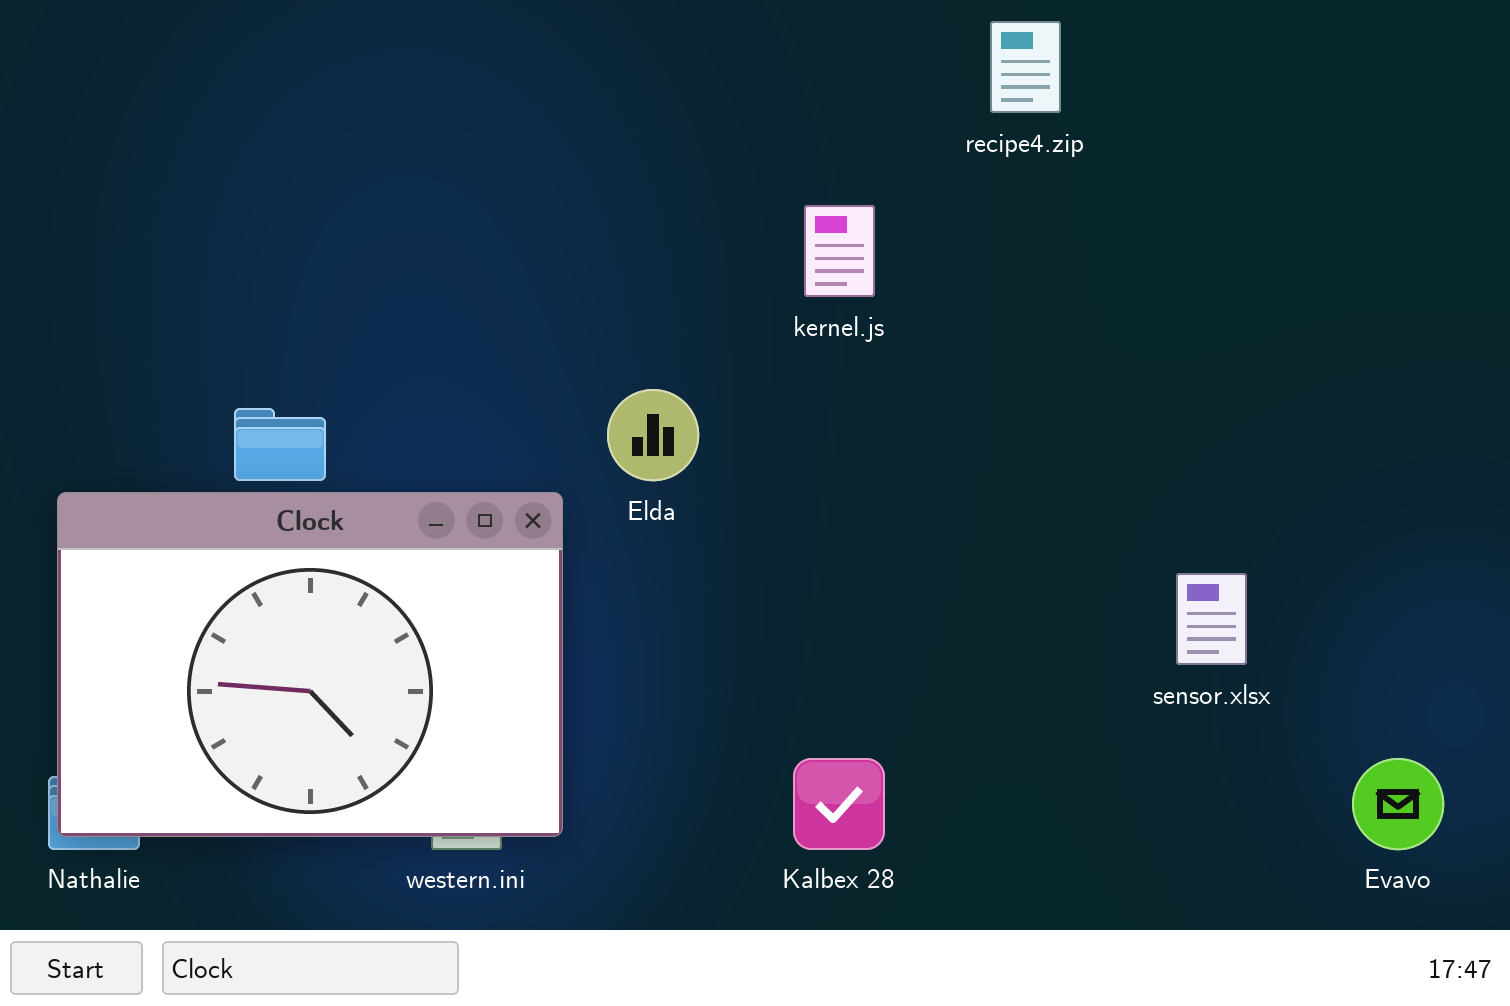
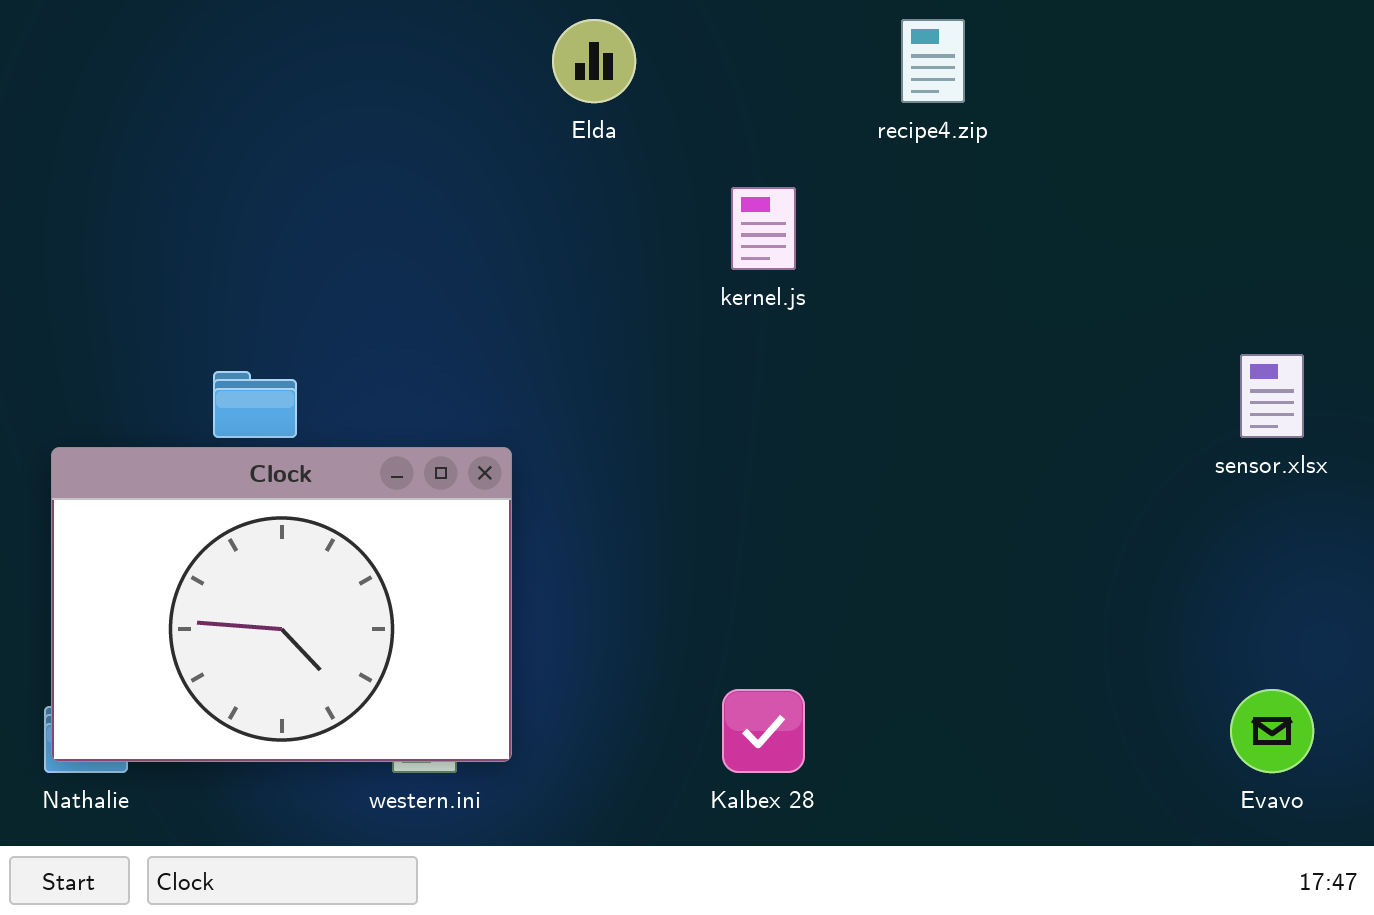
Elda: [607,389,699,481] -> [552,19,636,103], moved
sensor.xlsx: [1176,573,1247,665] -> [1240,354,1304,438], moved

